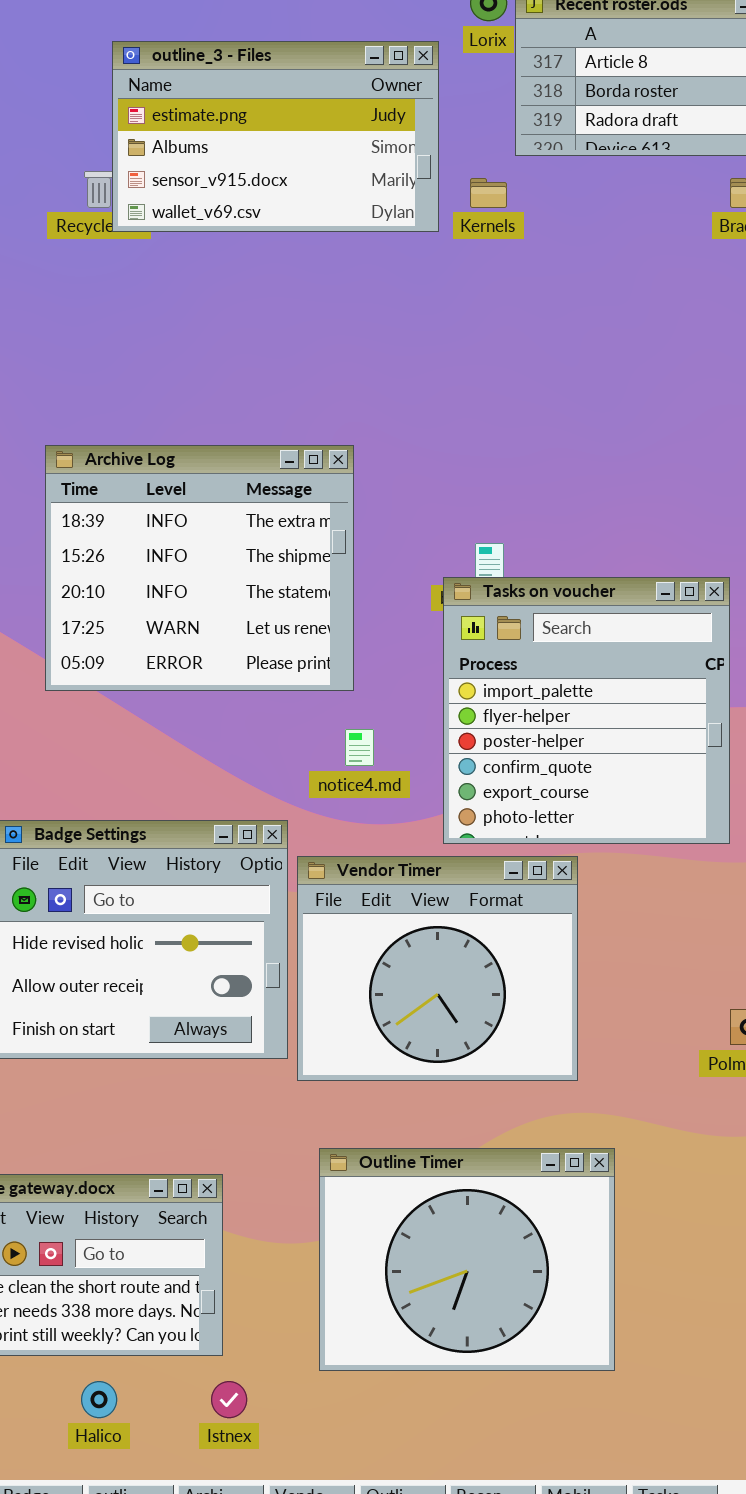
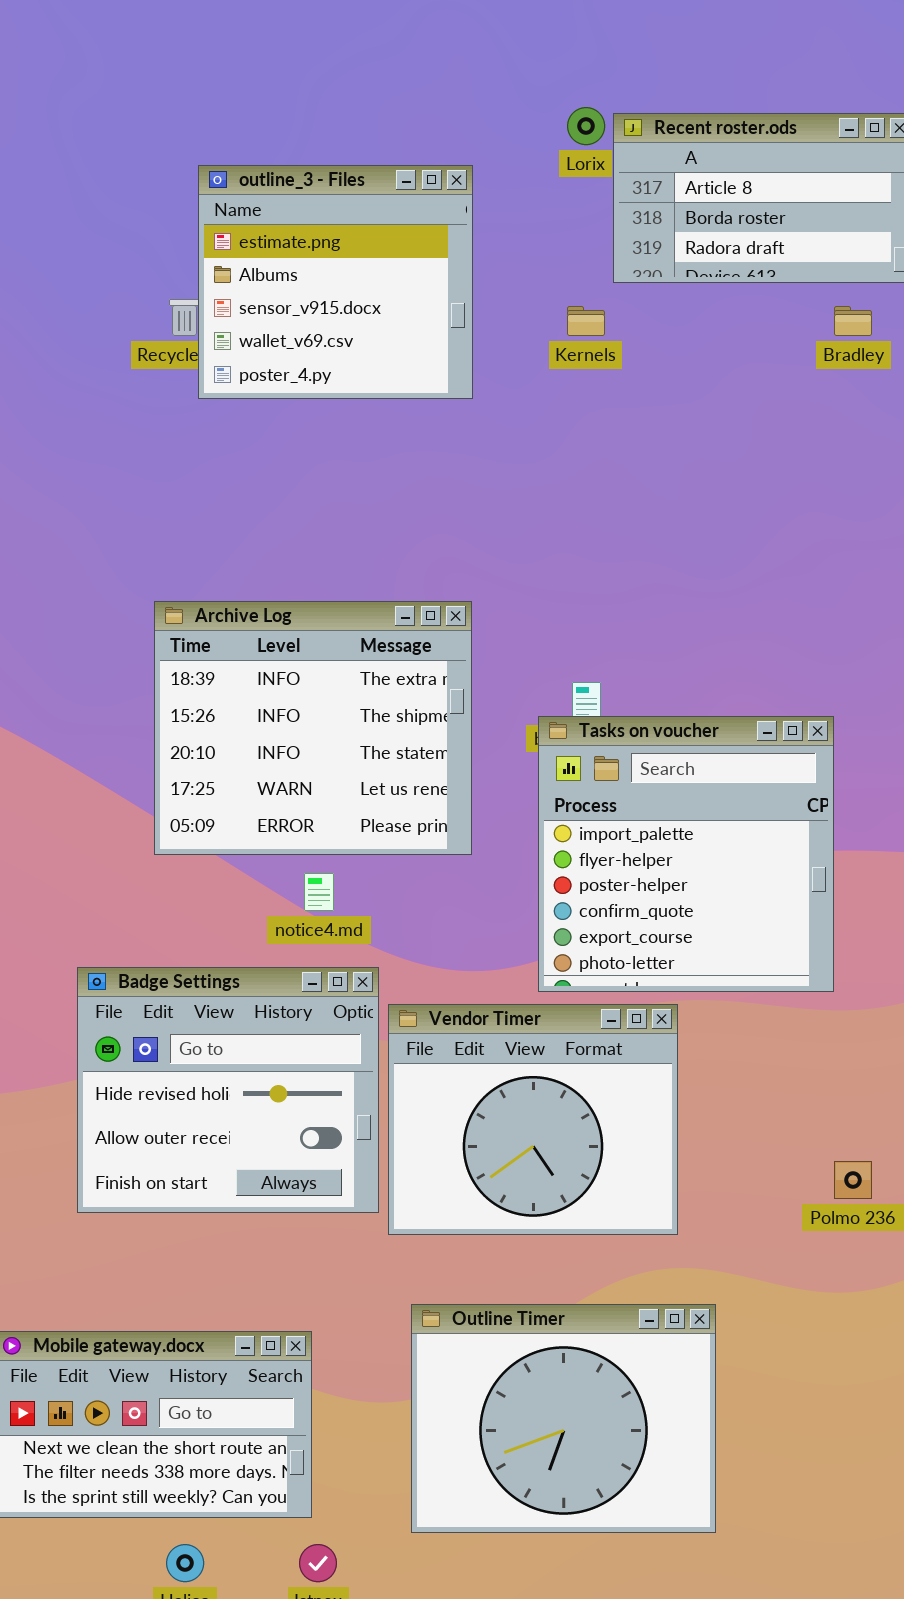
outline_3 - Files: [112,41,439,232] -> [198,165,473,399], resized
Archive Log: [45,445,354,691] -> [154,601,472,855], moved
notice4.md: [345,729,374,766] -> [304,873,334,911], moved

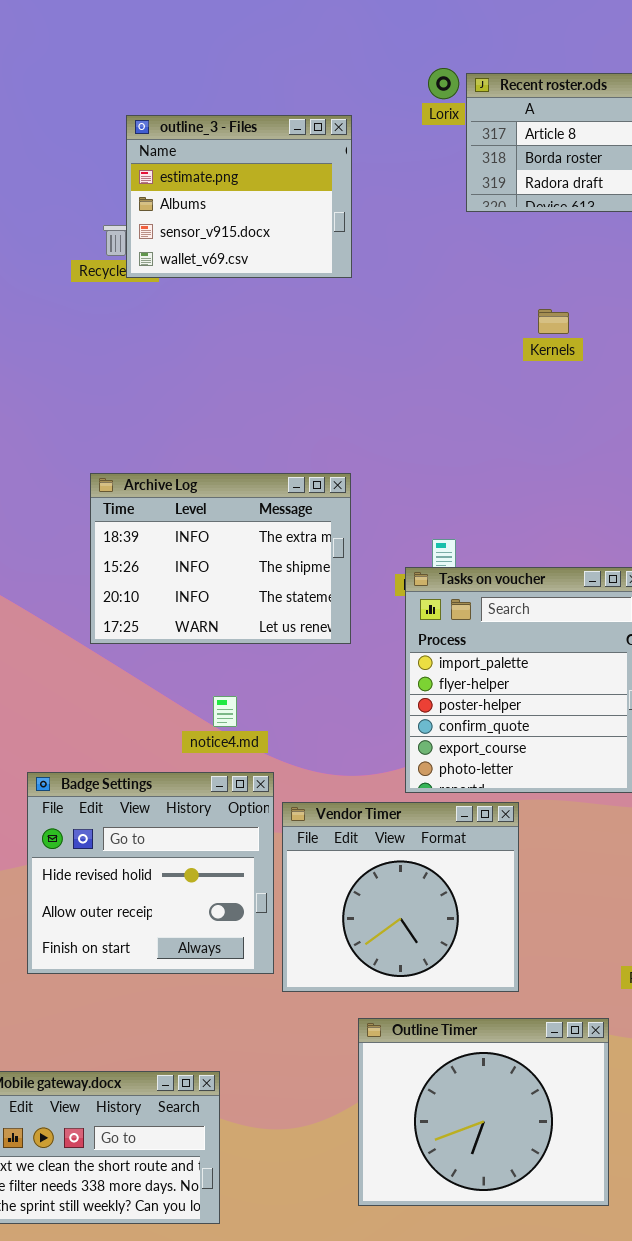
outline_3 - Files: [198,165,473,399] -> [126,115,352,278], resized
Kernels: [567,306,605,336] -> [538,309,569,334], moved
Archive Log: [154,601,472,855] -> [90,473,351,644], resized
Outline Timer: [411,1304,716,1533] -> [358,1018,609,1206], moved

